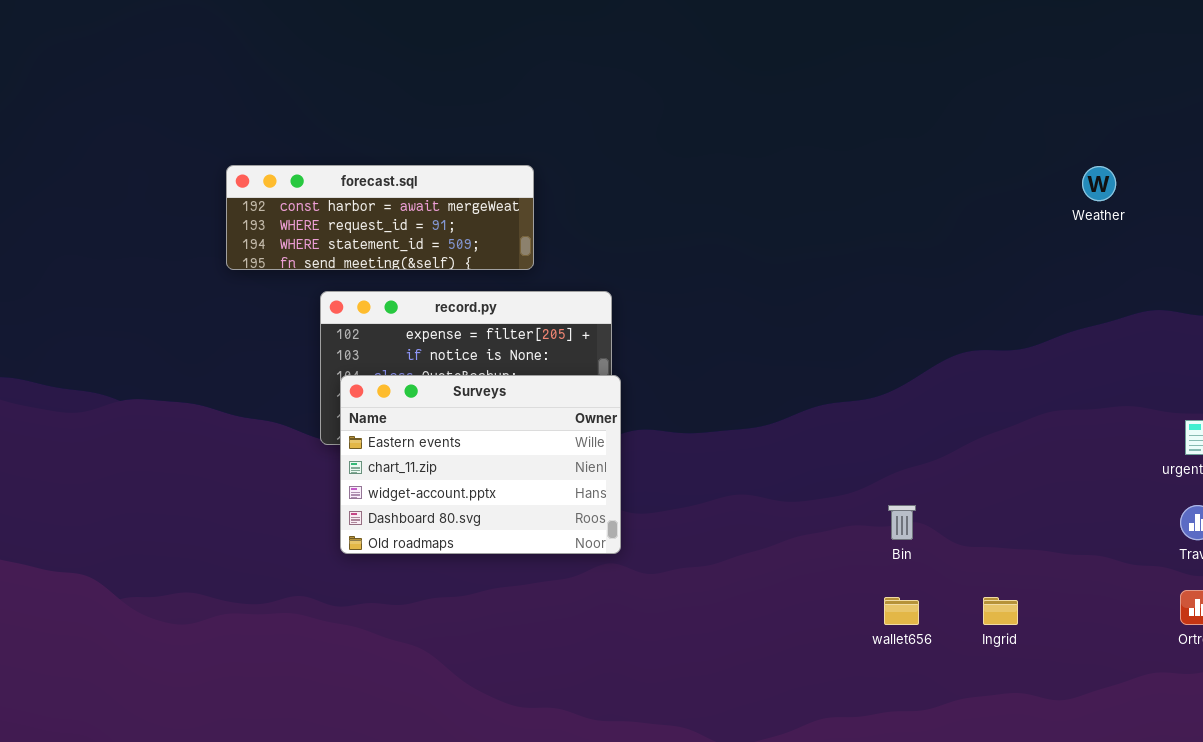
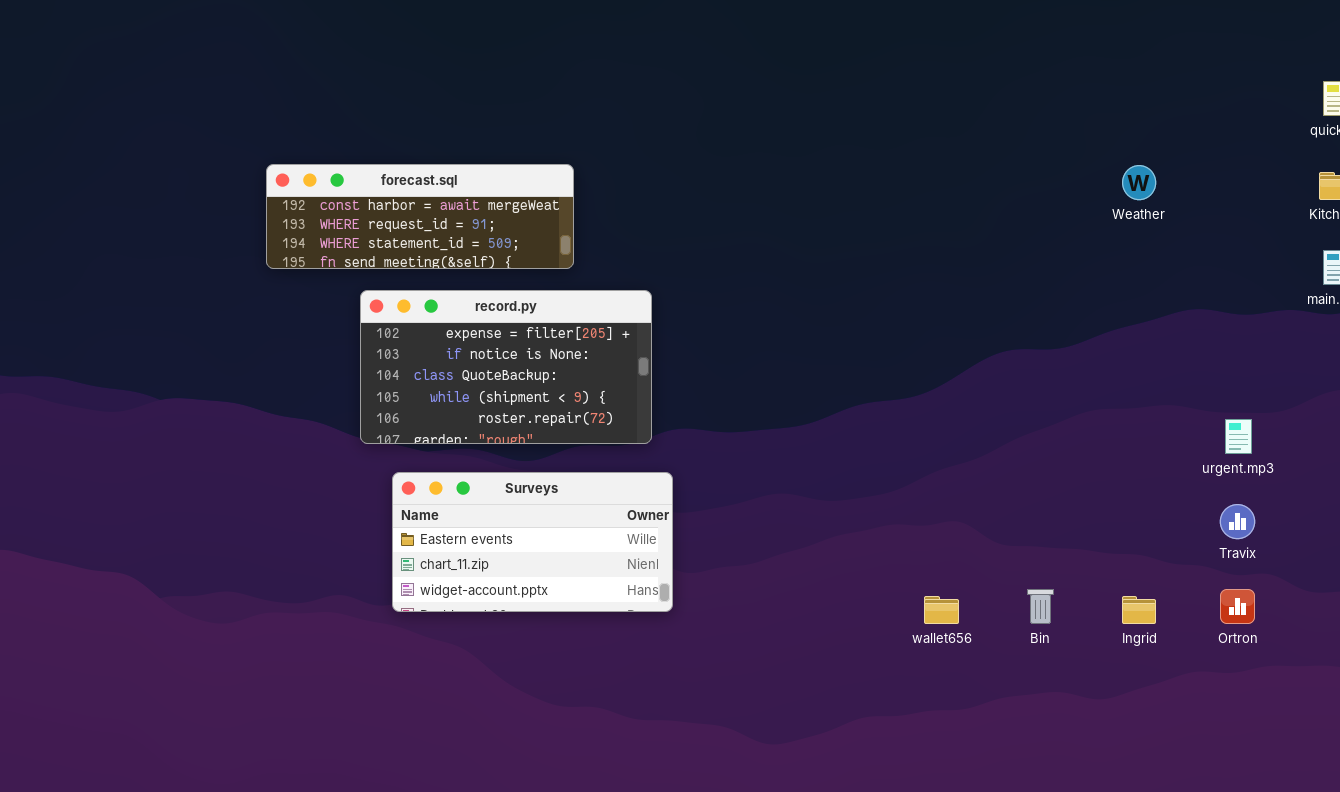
Surveys: [340,375,621,554] -> [392,472,673,612], moved, resized
Bin: [888,505,916,540] -> [1027,589,1054,624], moved
Ingrid: [983,597,1018,625] -> [1122,596,1156,624], moved

